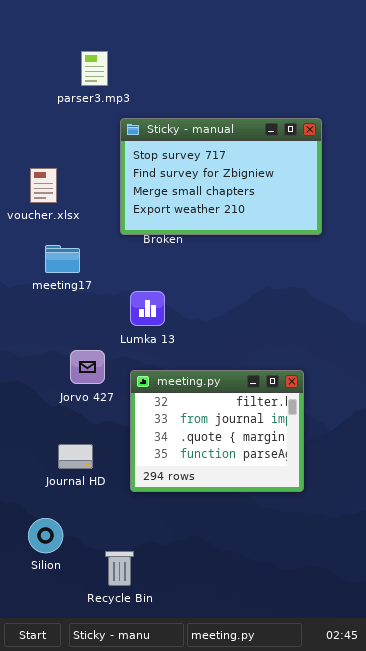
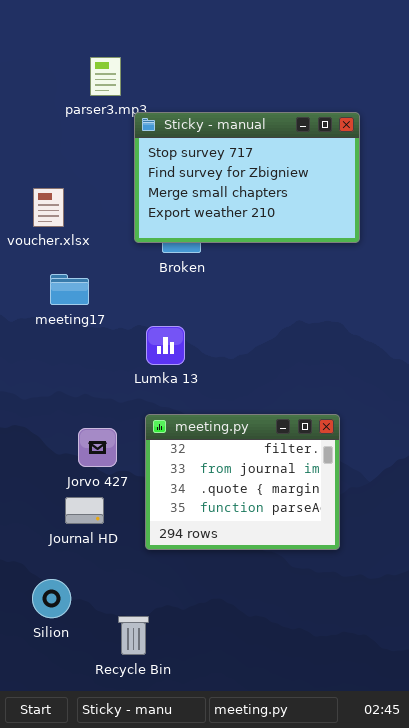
Sticky - manual: [120,118,322,235] -> [134,112,360,243], moved
Jorvo 427: [70,350,105,384] -> [78,428,117,467], moved

